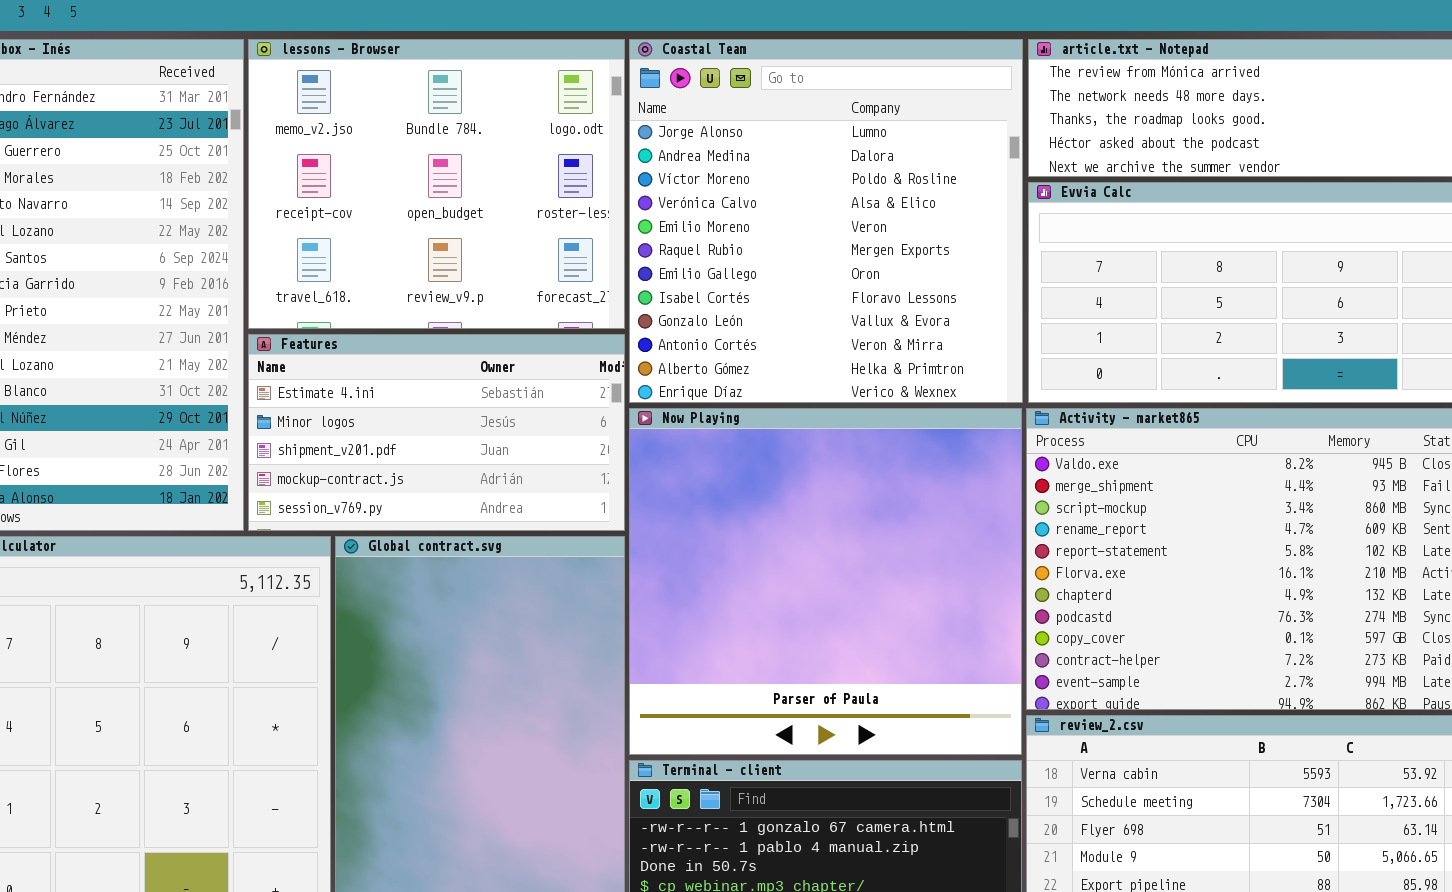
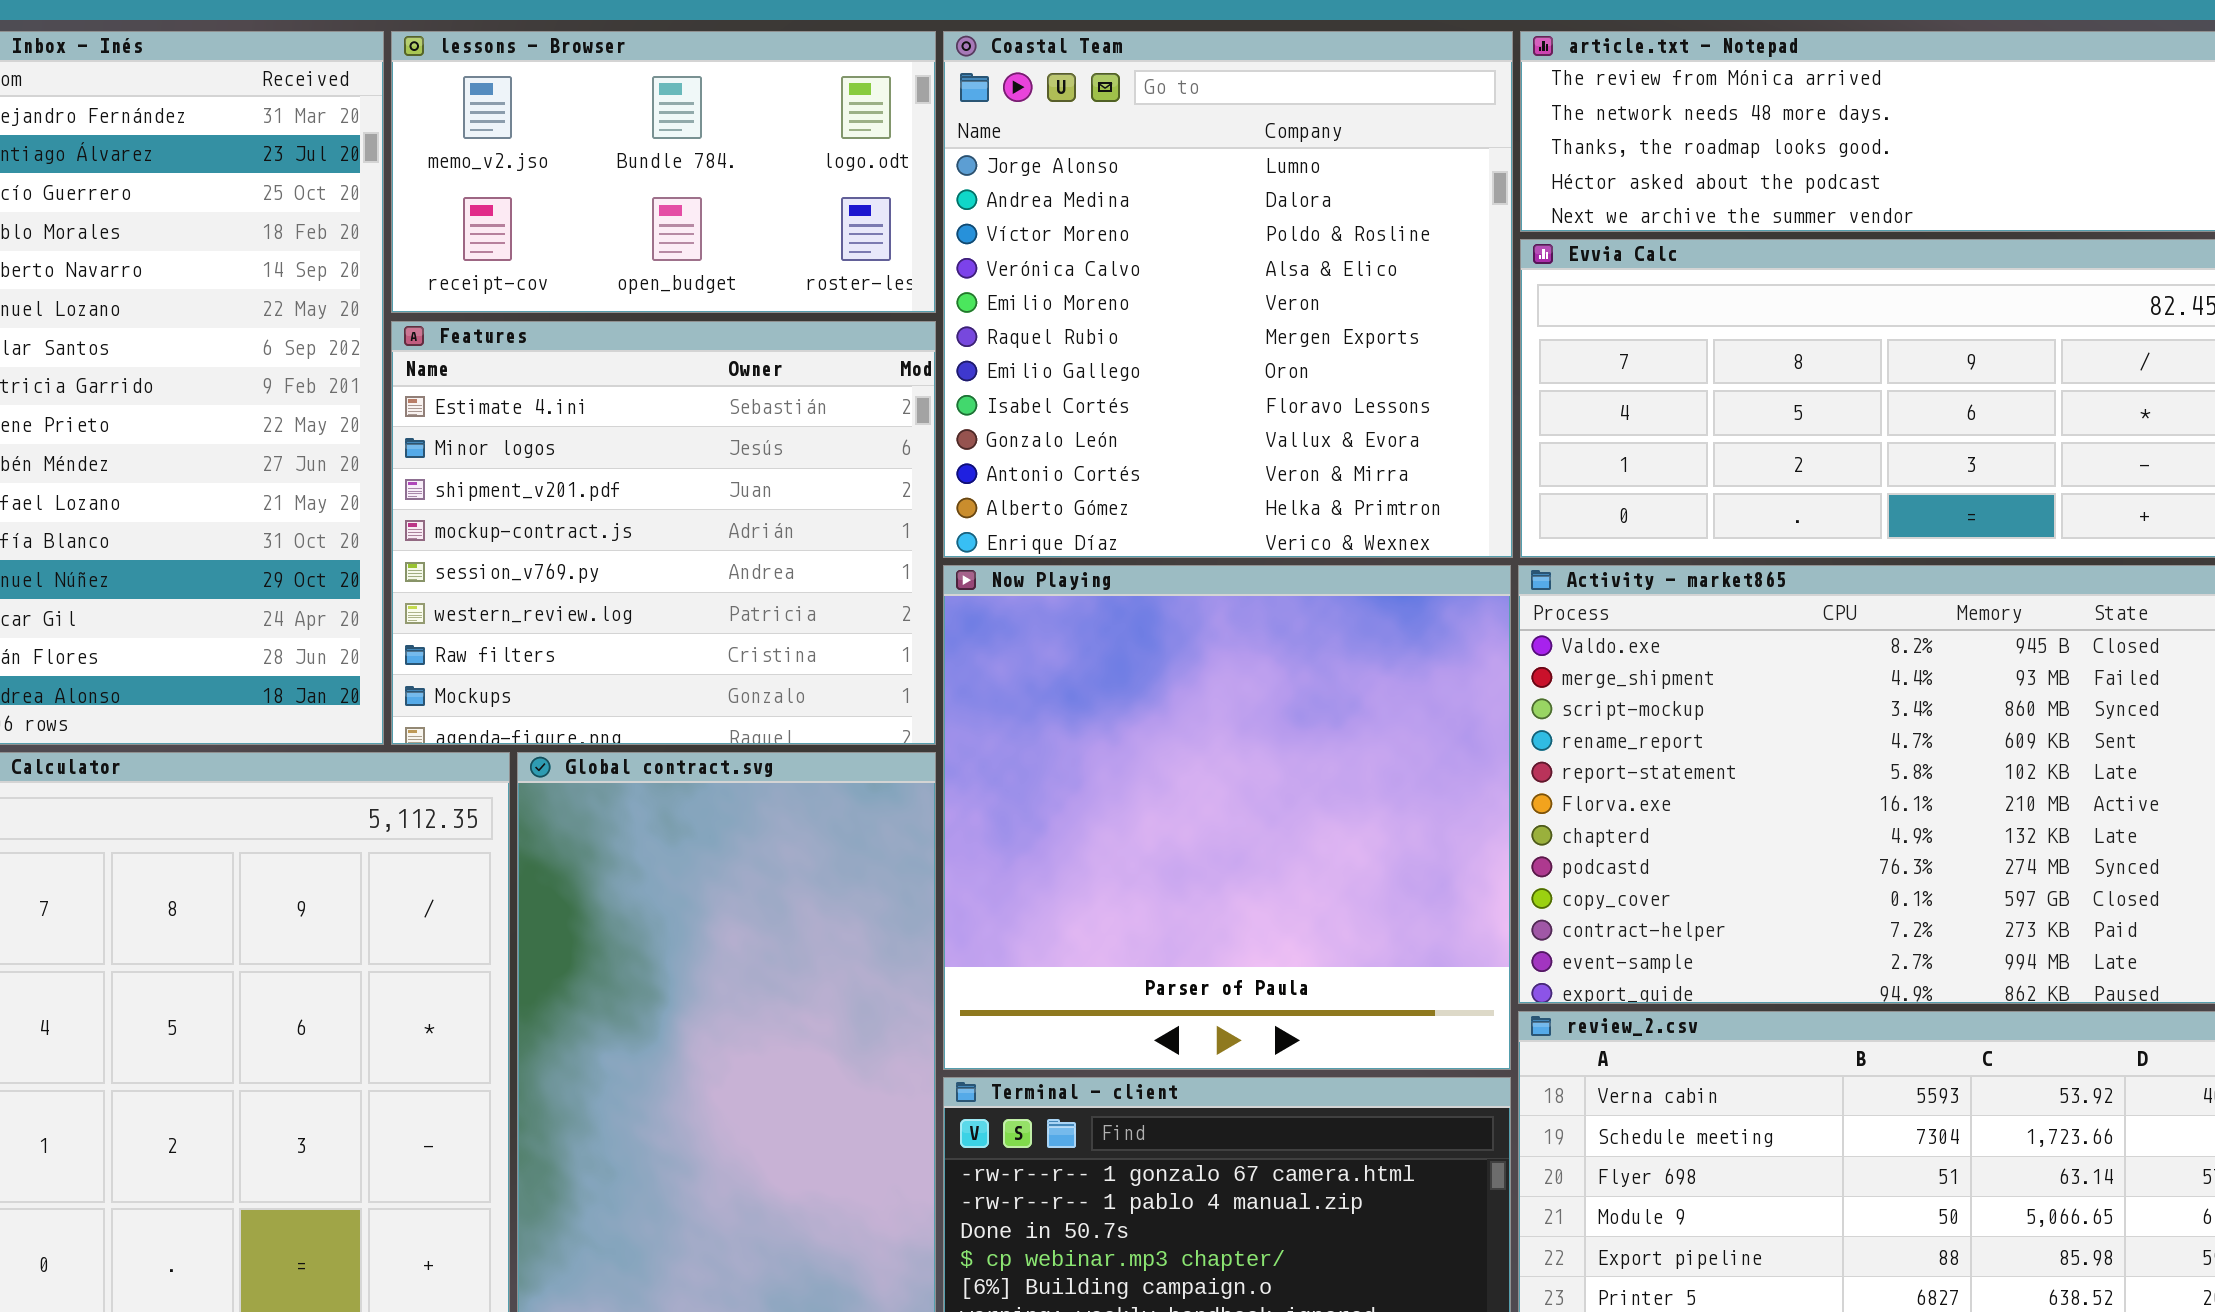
lessons - Browser: [248,39,625,329] -> [391,31,936,313], resized
Features: [248,334,625,531] -> [391,321,936,745], resized

